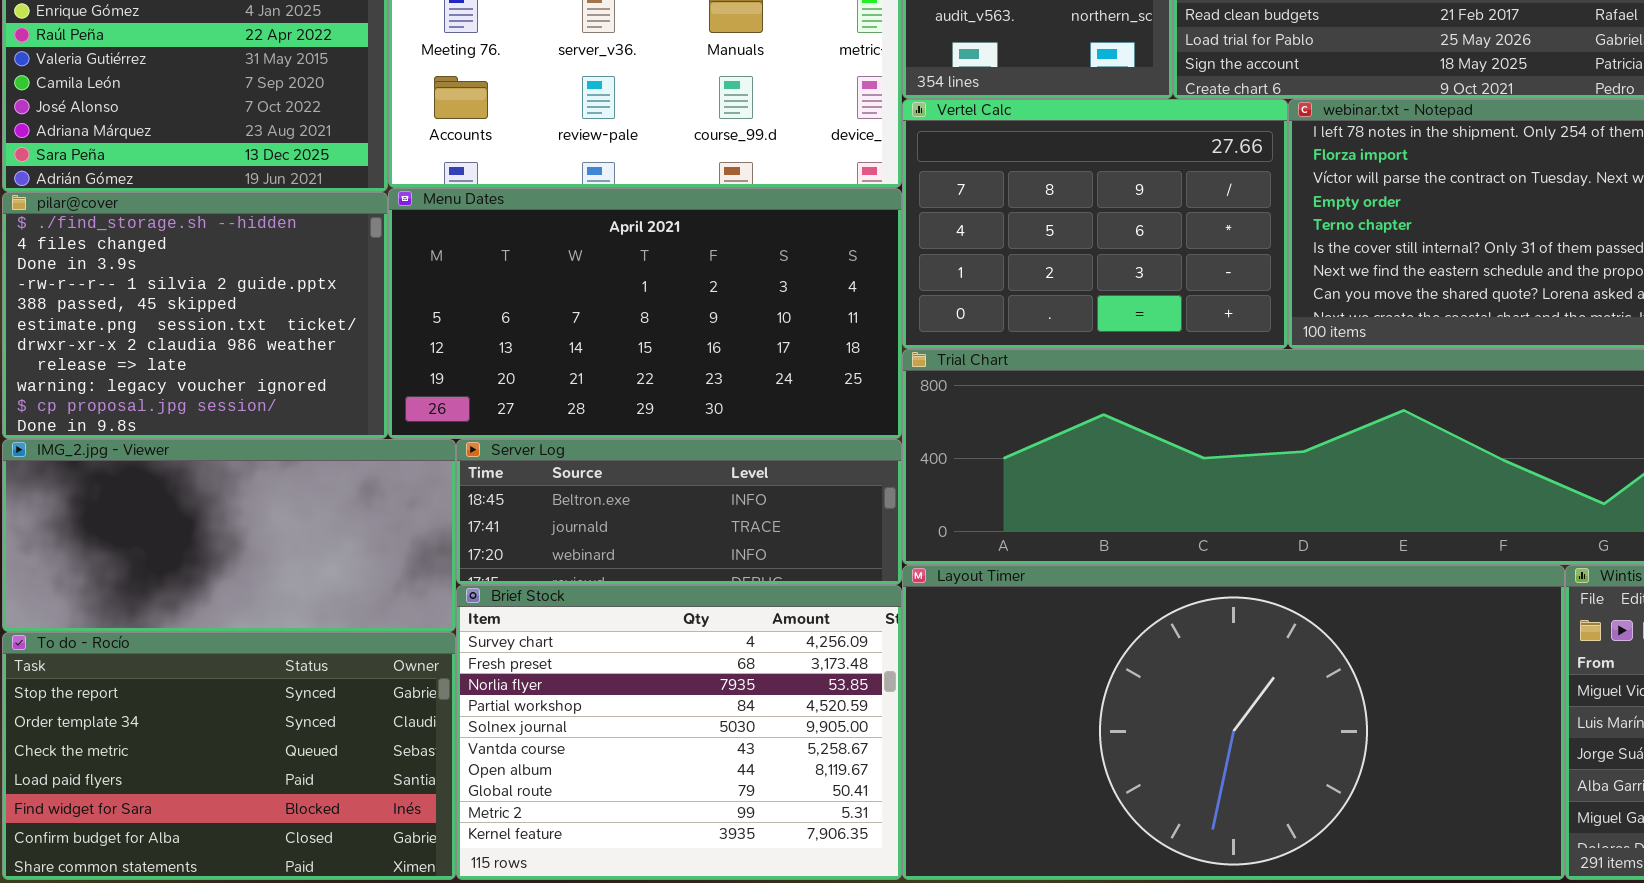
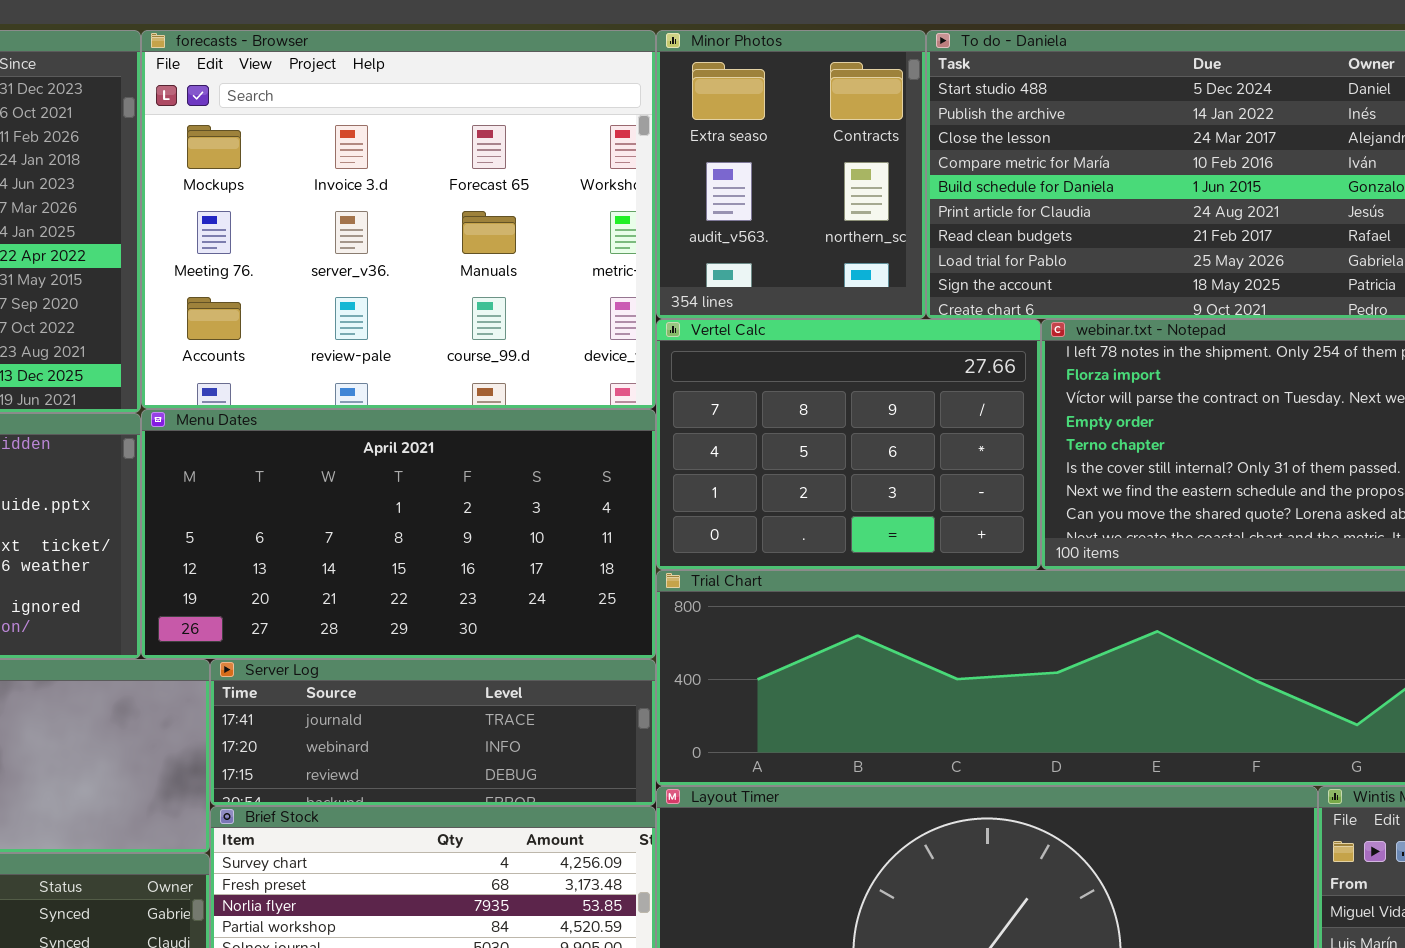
Server Log: [456,439,902,585] -> [210,659,656,806], scrolled down 1 row

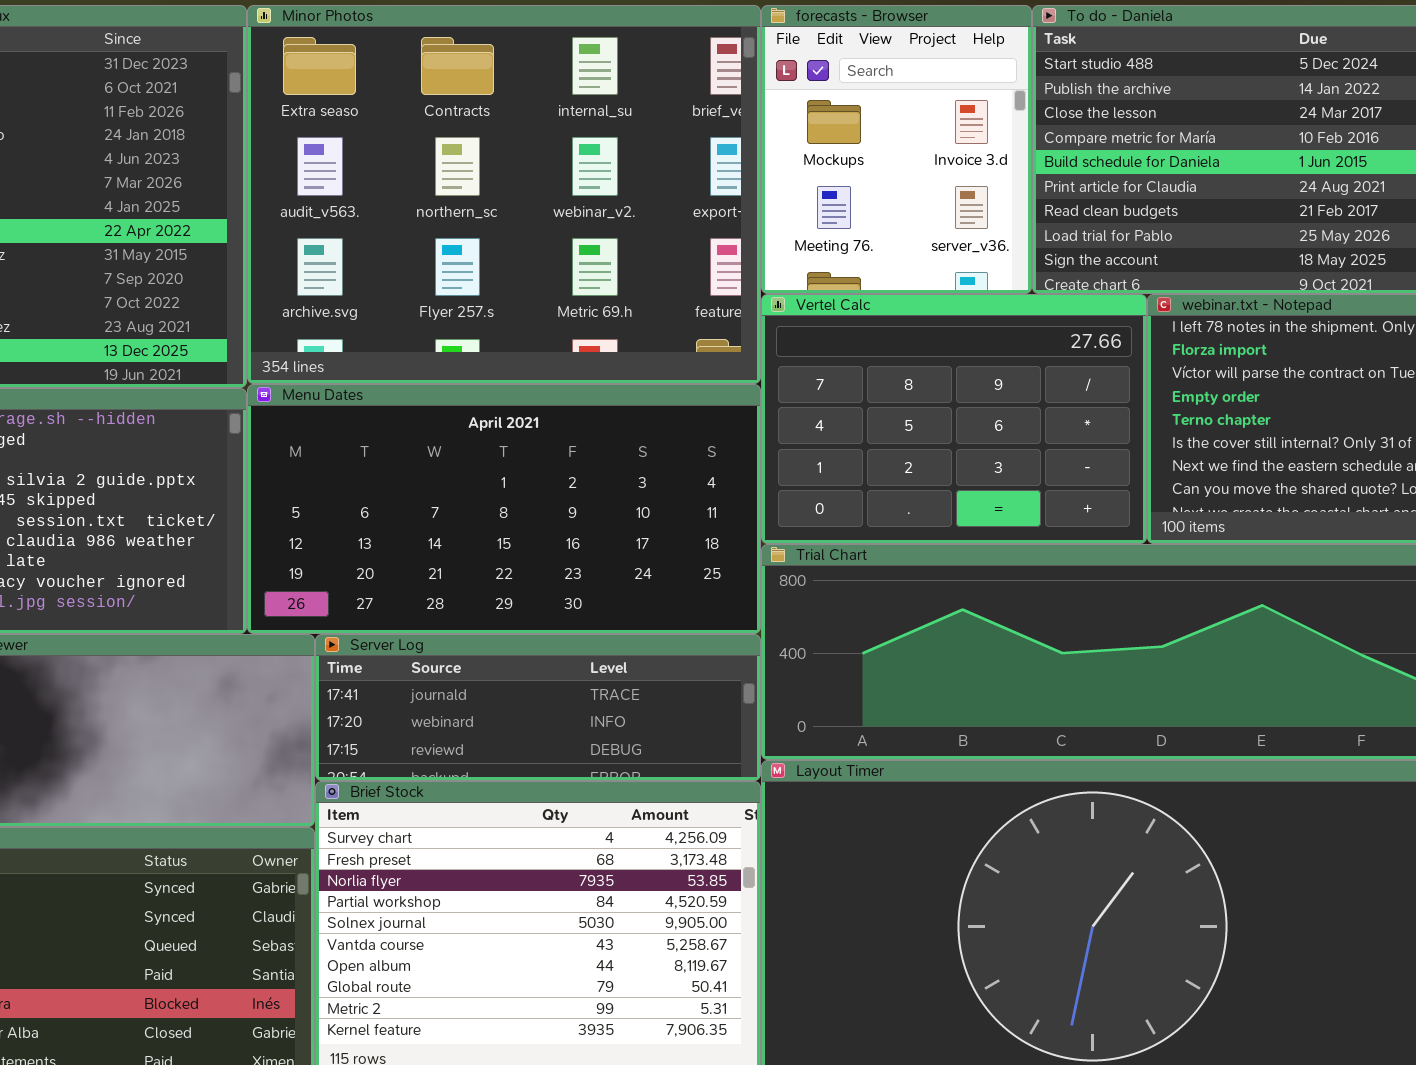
forecasts - Browser: [141,30,656,409] -> [761,5,1032,294], moved, resized
Minor Photos: [656,30,926,319] -> [247,5,761,384], moved, resized

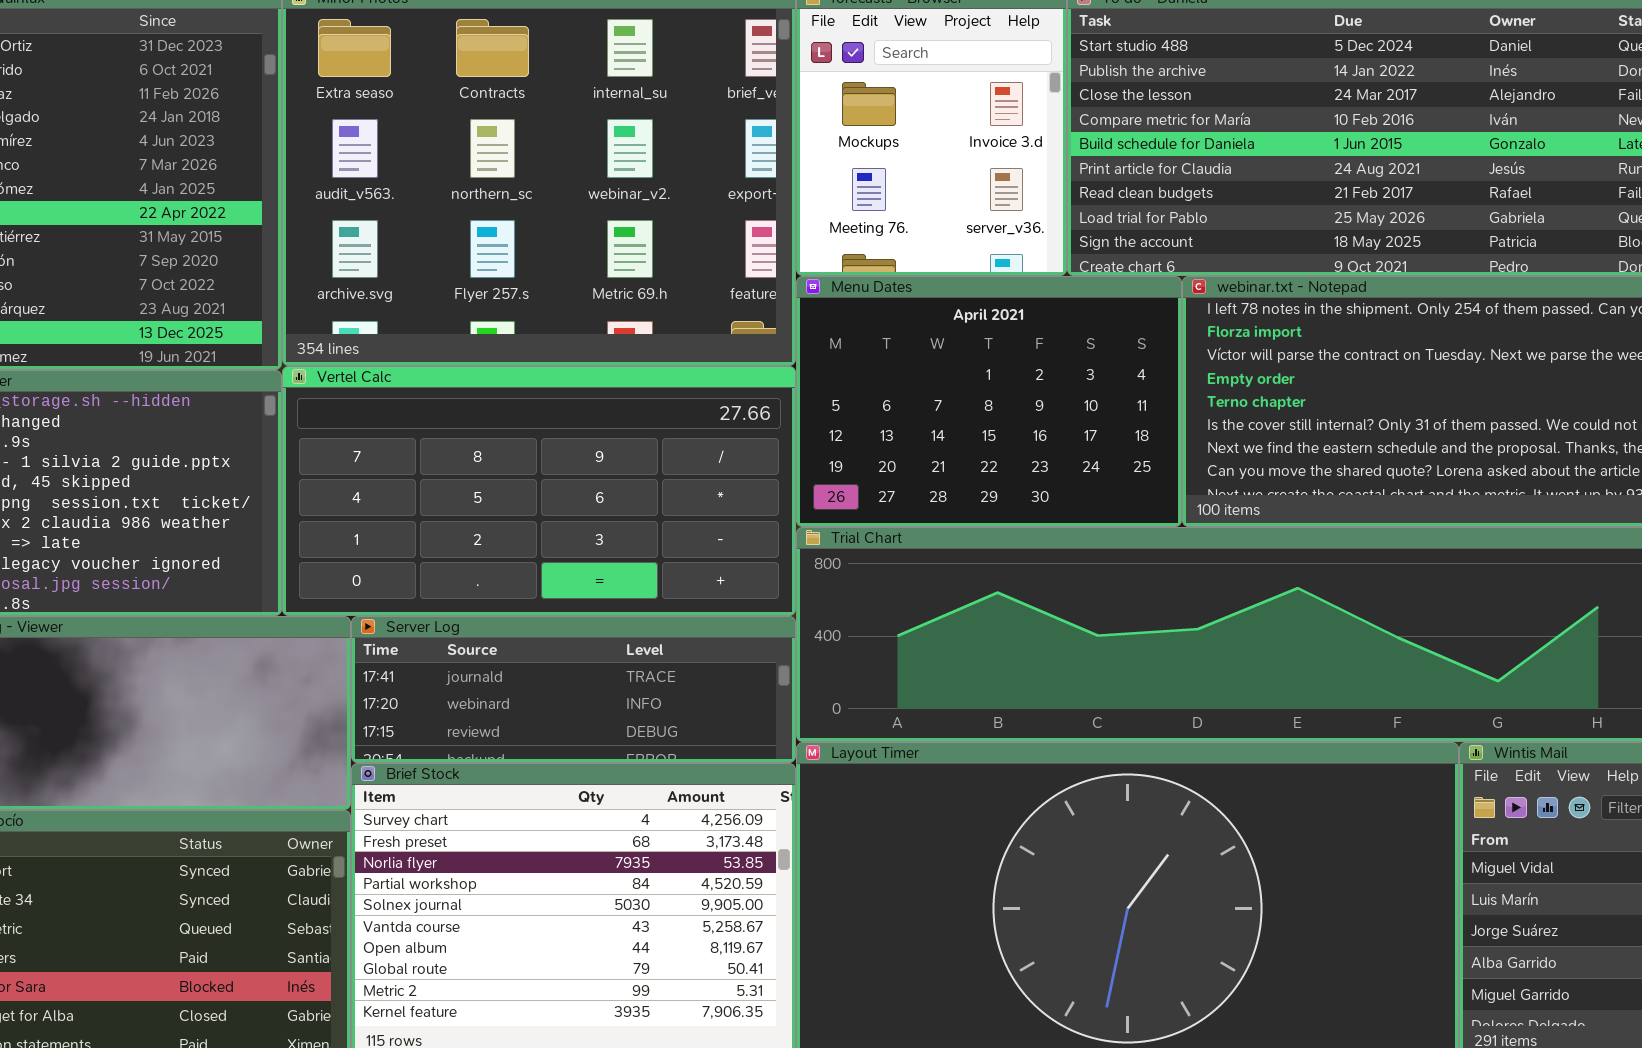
Vertel Calc: [761,294,1147,544] -> [282,366,796,616], moved, resized
Menu Dates: [247,384,761,634] -> [796,276,1182,527], moved, resized

